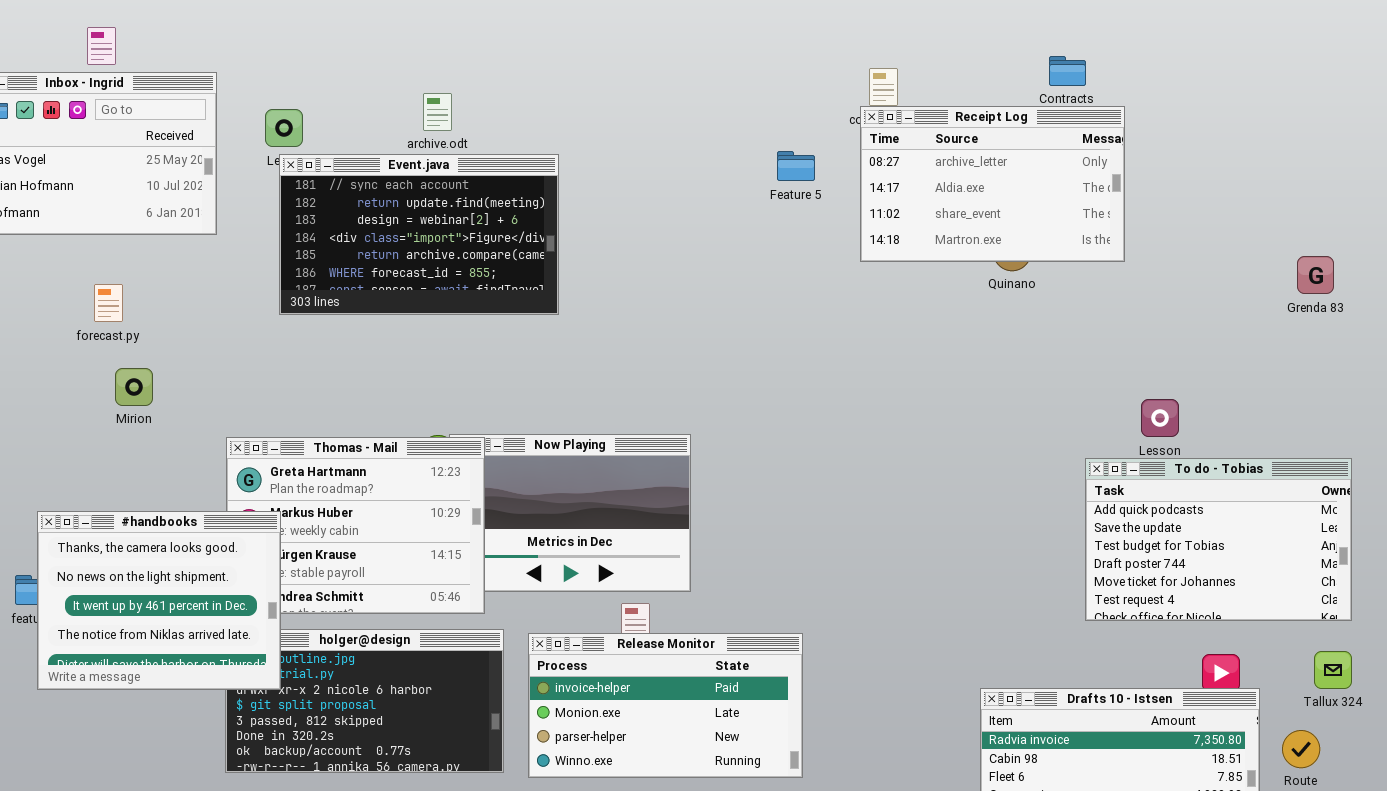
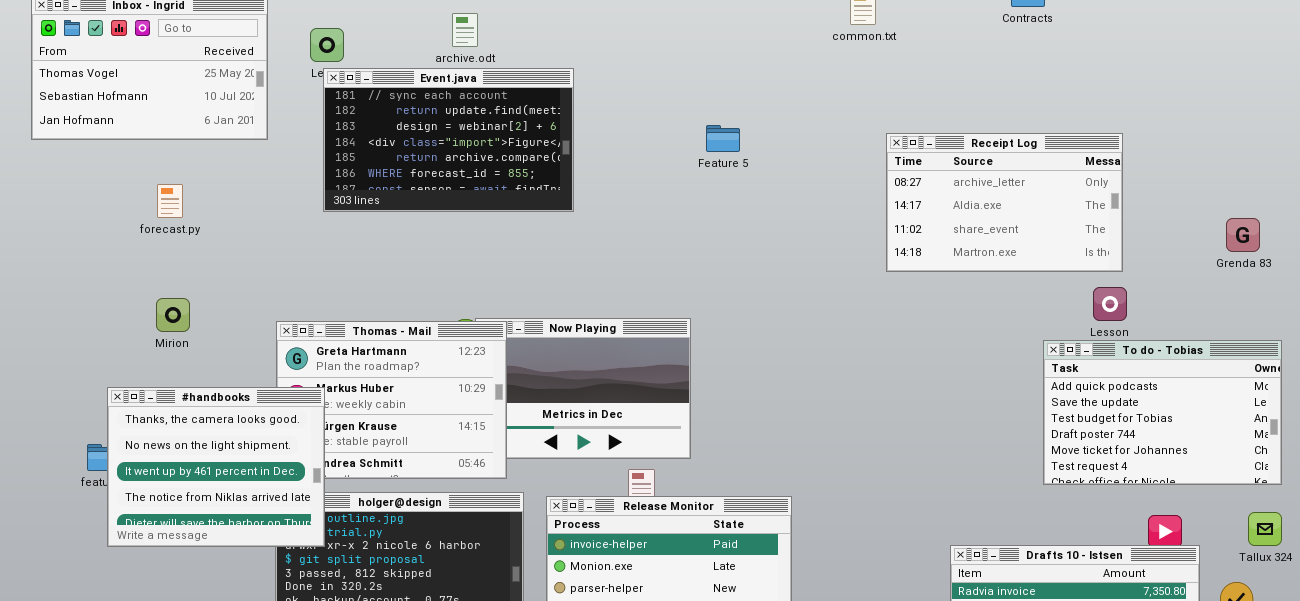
Receipt Log: [860,106,1125,262] -> [886,133,1123,272], moved
Feature 5: [777,151,815,181] -> [706,125,740,152], moved
Grenda 83: [1297,256,1334,294] -> [1226,218,1260,252], moved
Mirion: [115,368,153,406] -> [156,298,190,332], moved

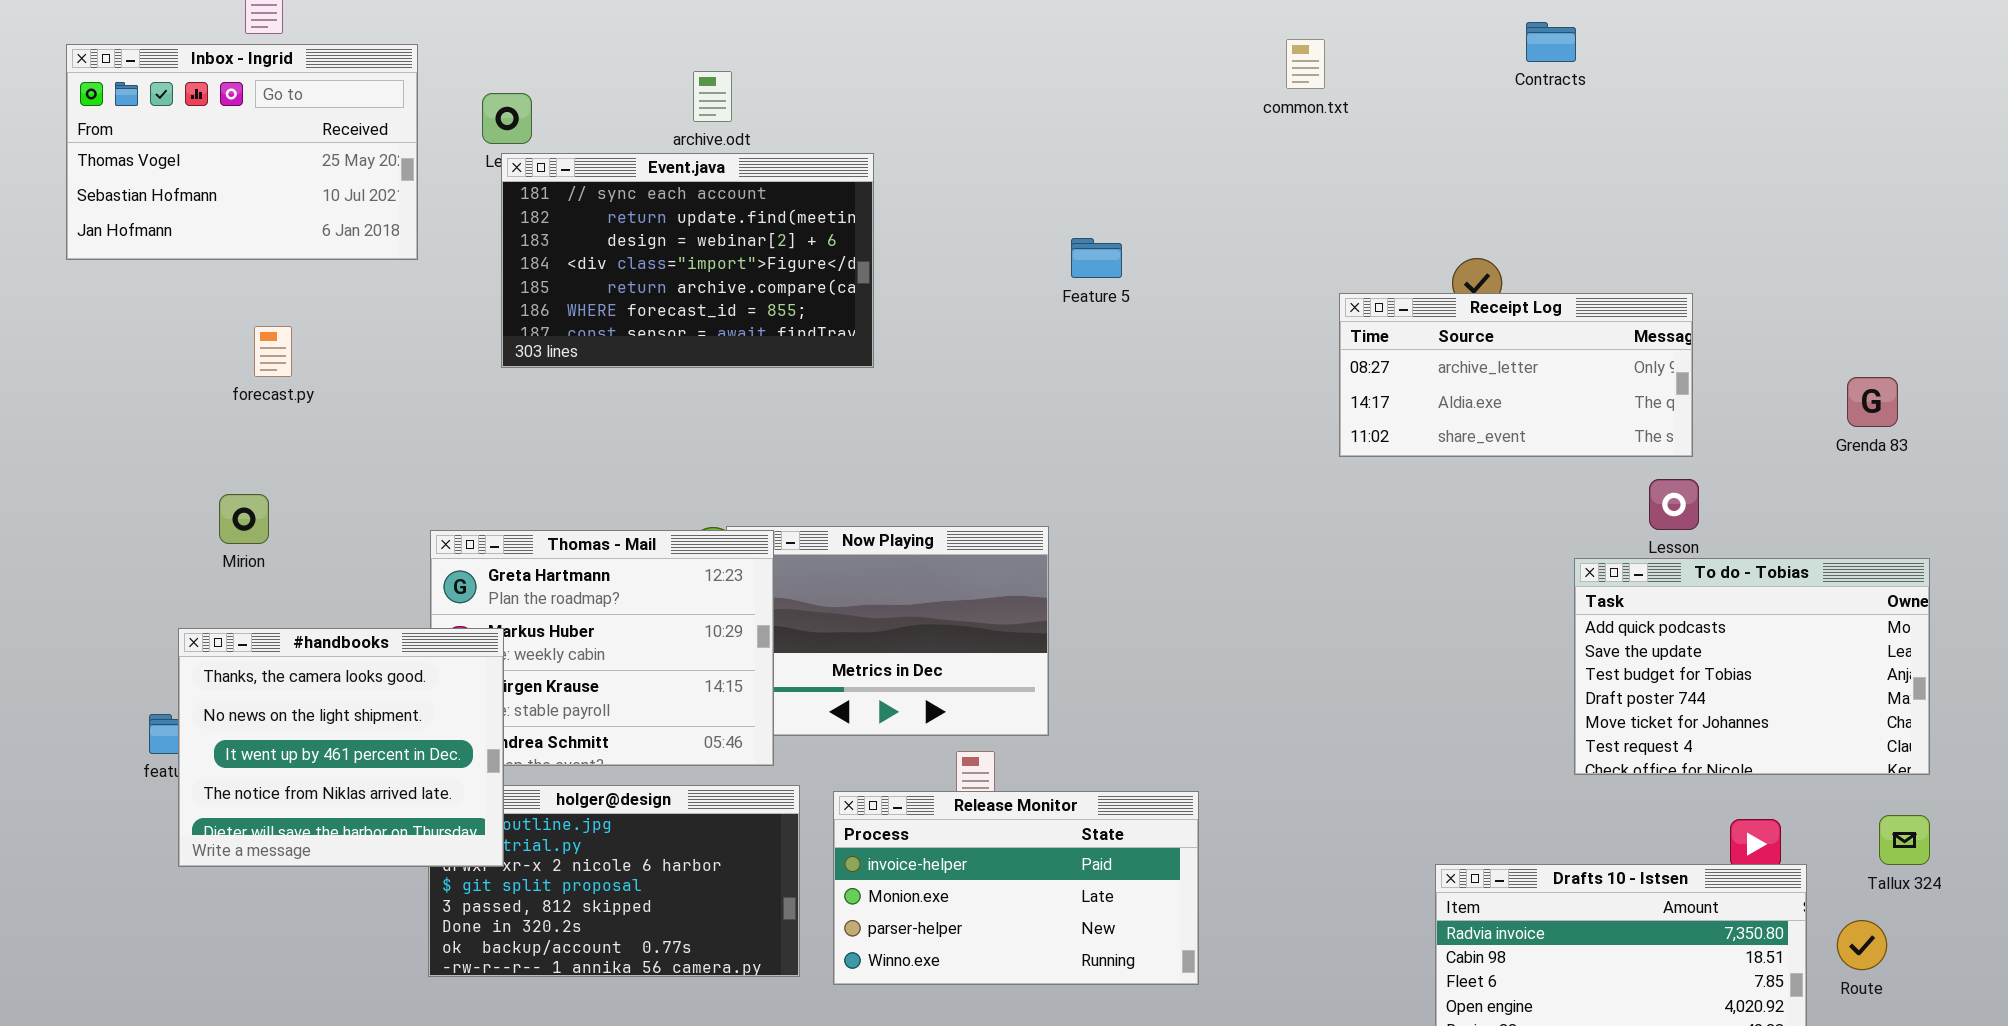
Receipt Log: [886,133,1123,272] -> [1339,293,1693,457], resized
Mirion: [156,298,190,332] -> [219,494,269,544], moved

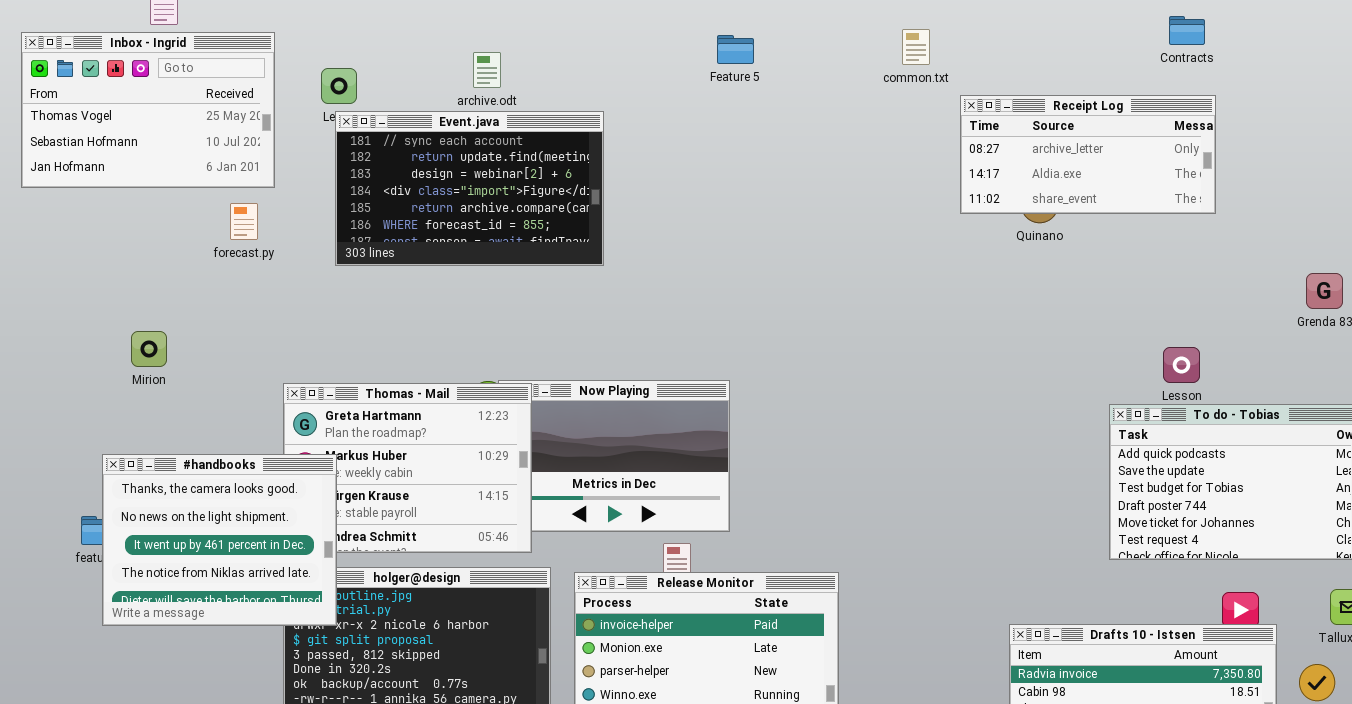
Contracts: [1526,22,1576,62] -> [1169,16,1205,45], moved
Feature 5: [1071,238,1122,278] -> [717,35,754,64], moved
Receipt Log: [1339,293,1693,457] -> [960,95,1216,214], moved
forecast.py: [254,326,292,377] -> [230,203,258,240], moved
Mirion: [219,494,269,544] -> [131,331,167,367], moved

